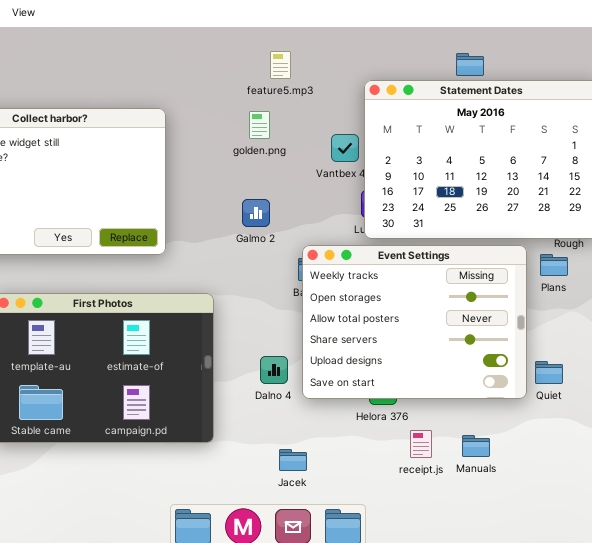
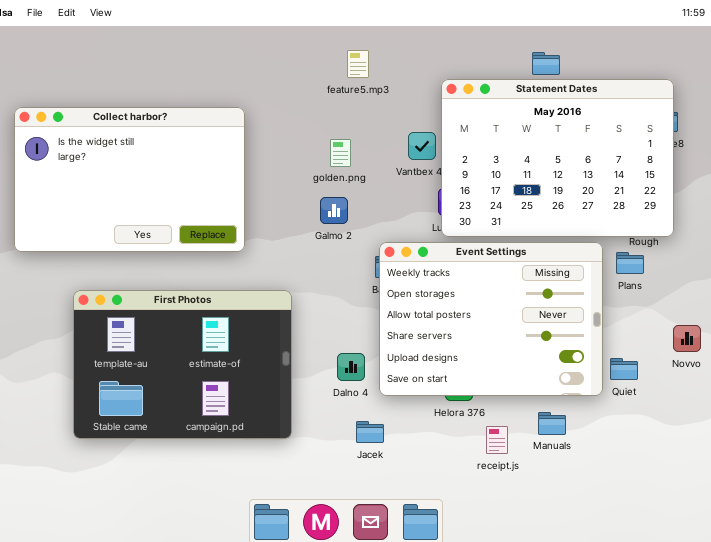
golden.png: [249,111,270,139] -> [330,139,351,167], moved
Manuals: [462,435,490,457] -> [538,412,566,435], moved
Jacek: [279,449,307,471] -> [356,421,384,443], moved

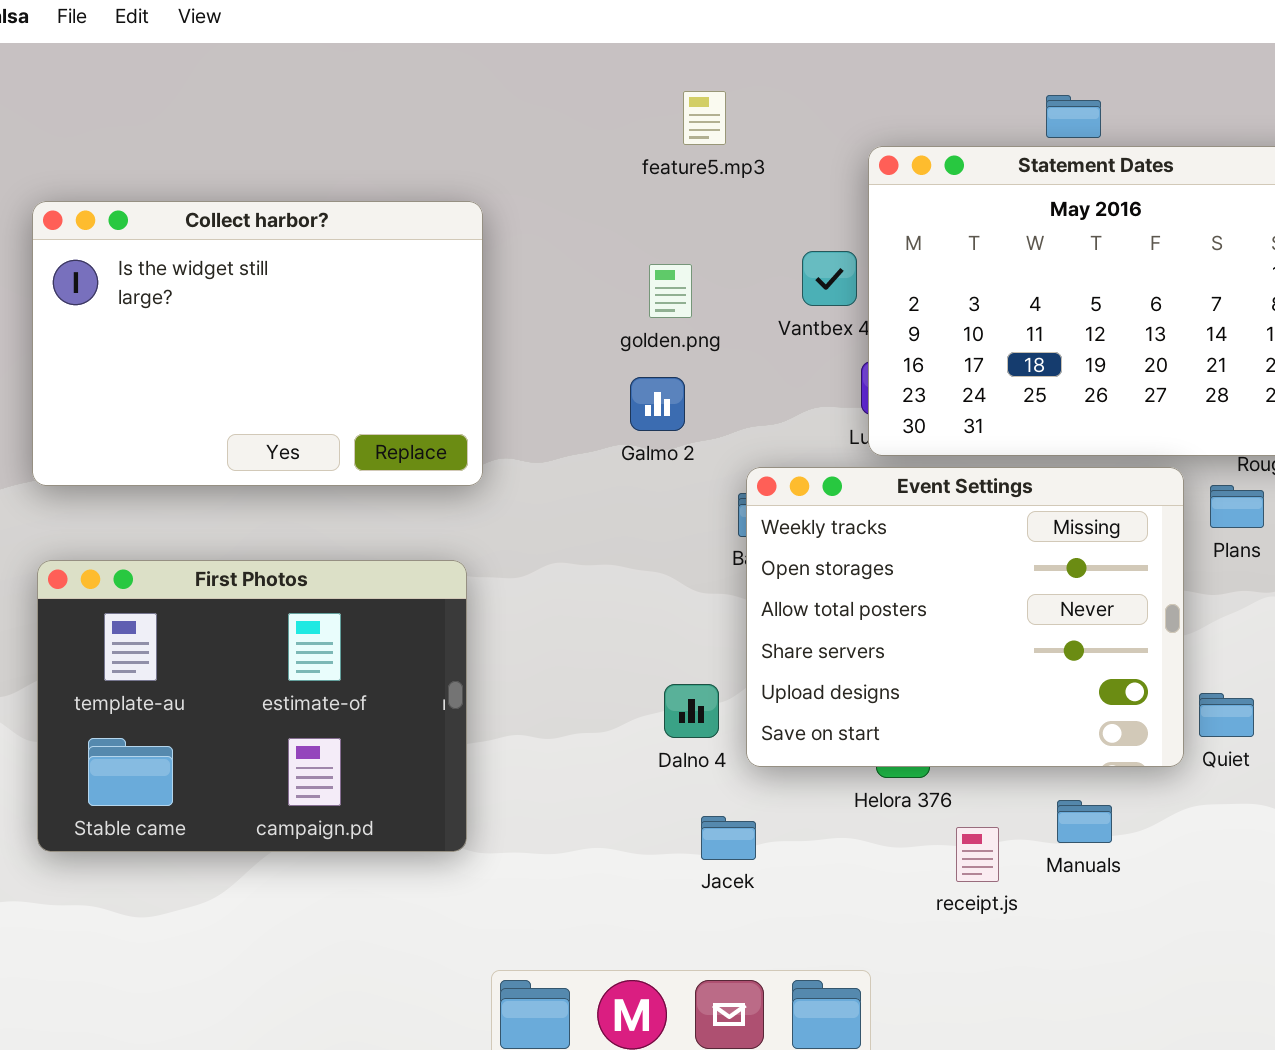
First Photos: [73,290,292,439] -> [37,560,467,852], moved

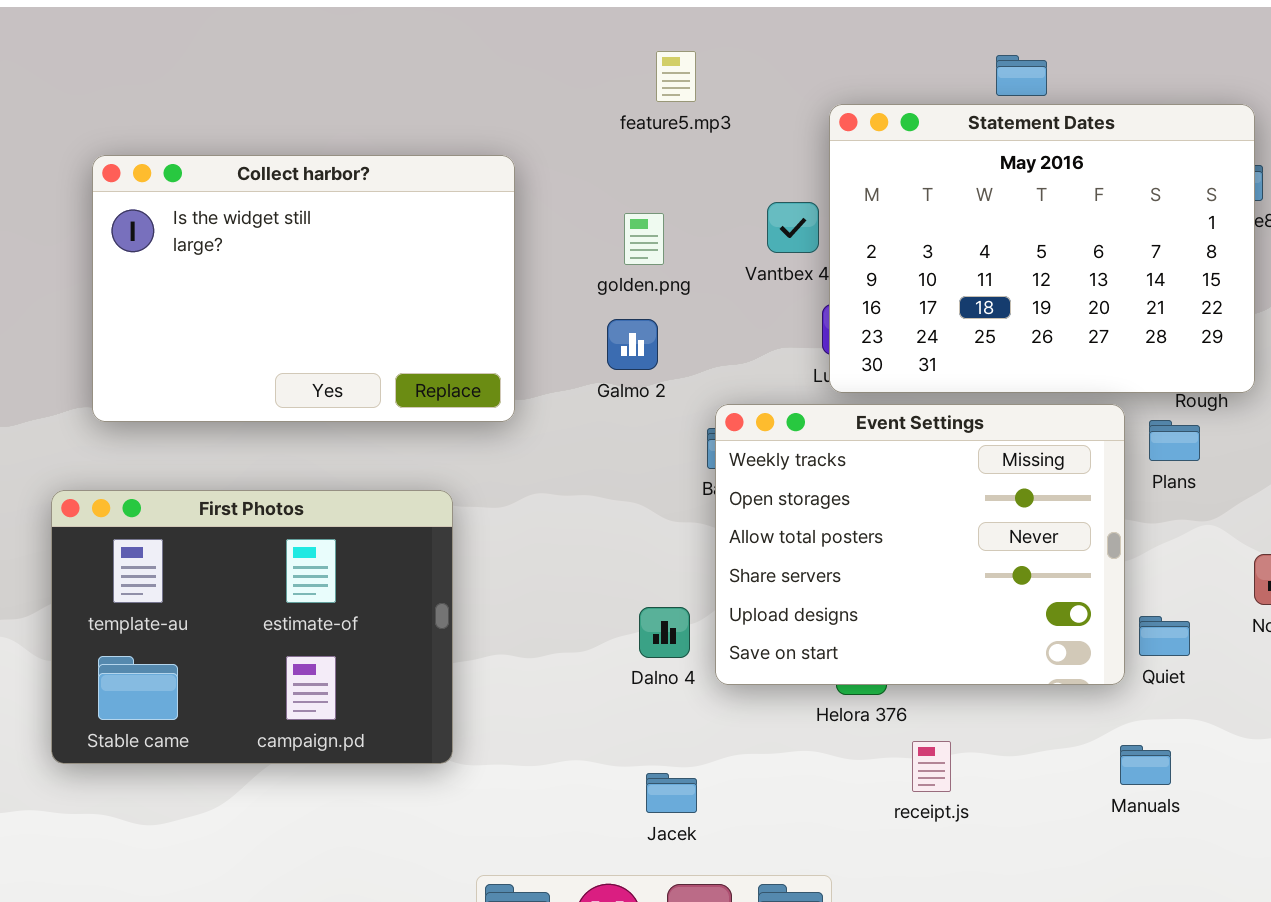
Collect harbor?: [32,201,483,486] -> [92,155,515,422], moved
Manuals: [1057,800,1112,843] -> [1120,745,1171,785], moved
Jacek: [701,816,756,860] -> [646,773,697,813], moved

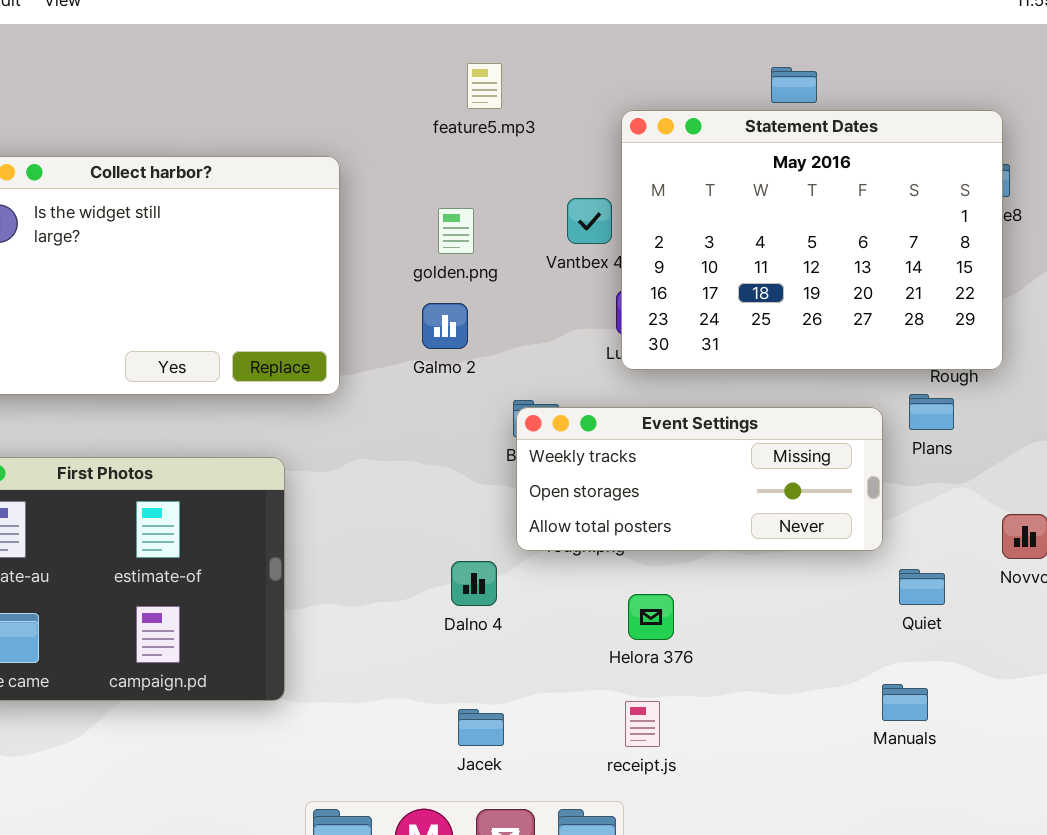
Event Settings: [715,404,1125,685] -> [516,407,883,551], moved, resized
receipt.js: [912,741,951,792] -> [625,701,660,747], moved

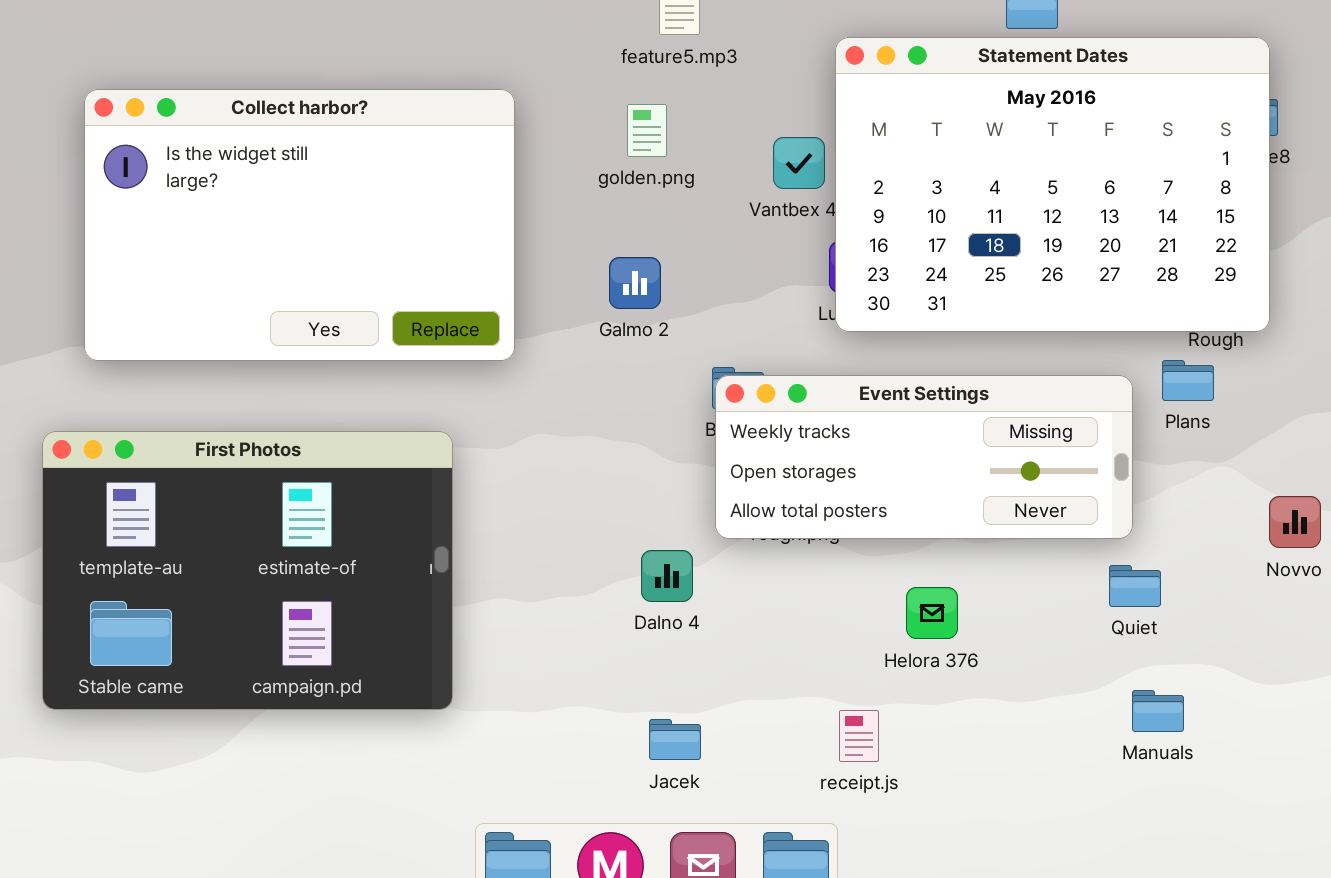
golden.png: [438,208,474,254] -> [627,104,667,157], moved
Quiet: [899,569,945,605] -> [1109,565,1161,607], moved
Helora 376: [628,594,674,640] -> [906,587,958,639], moved

